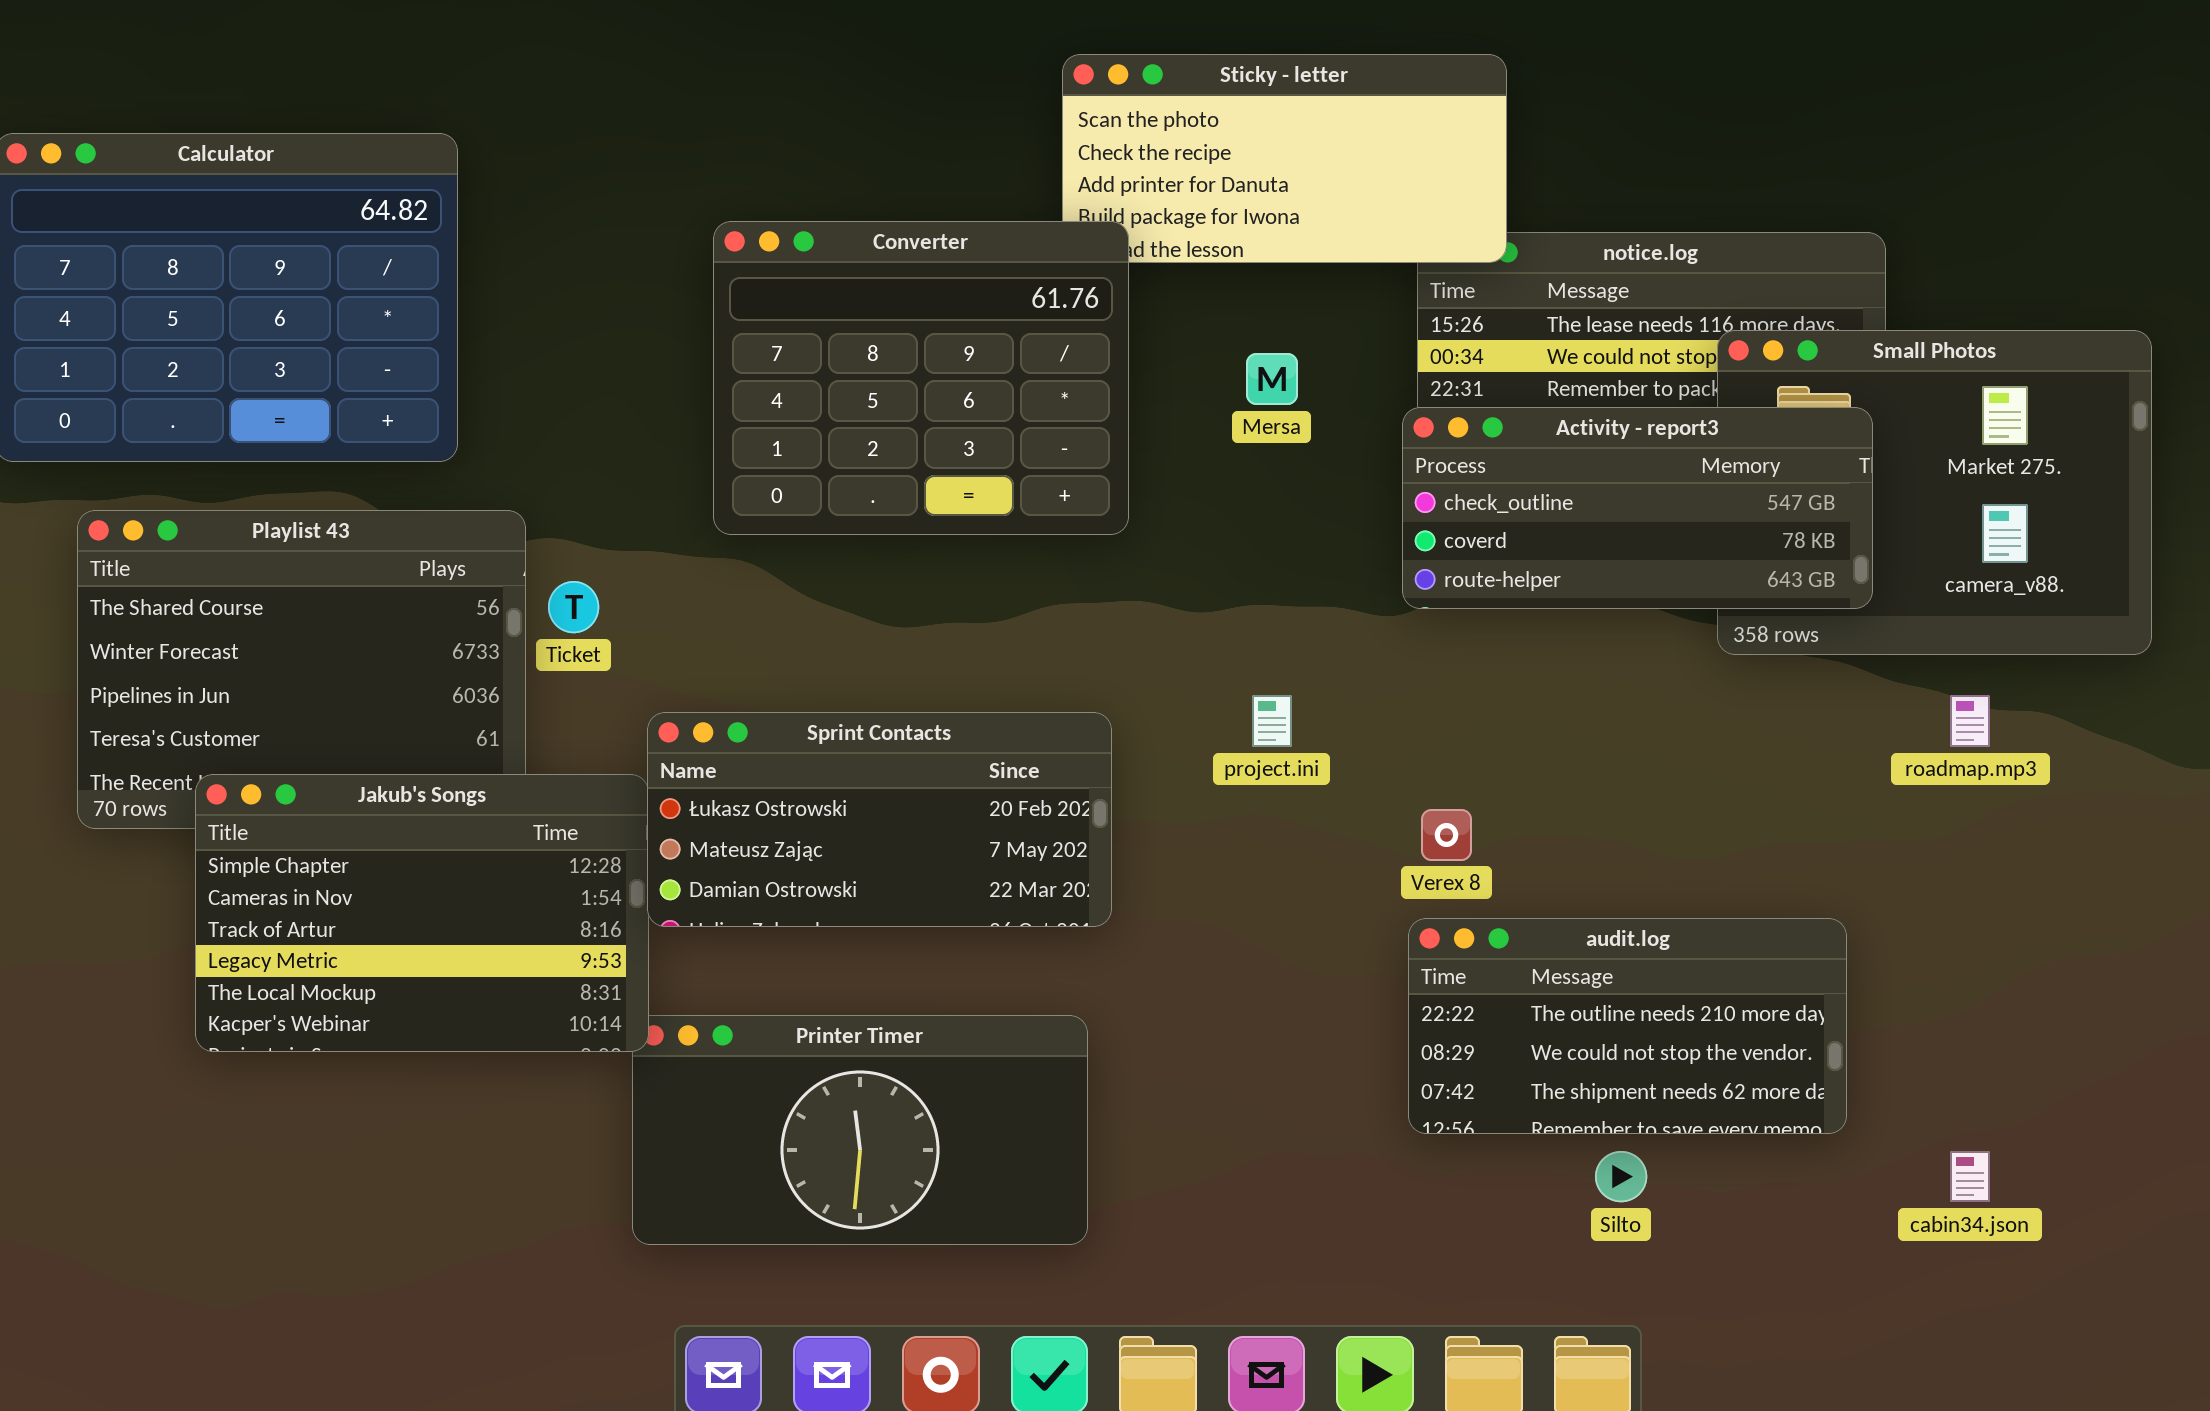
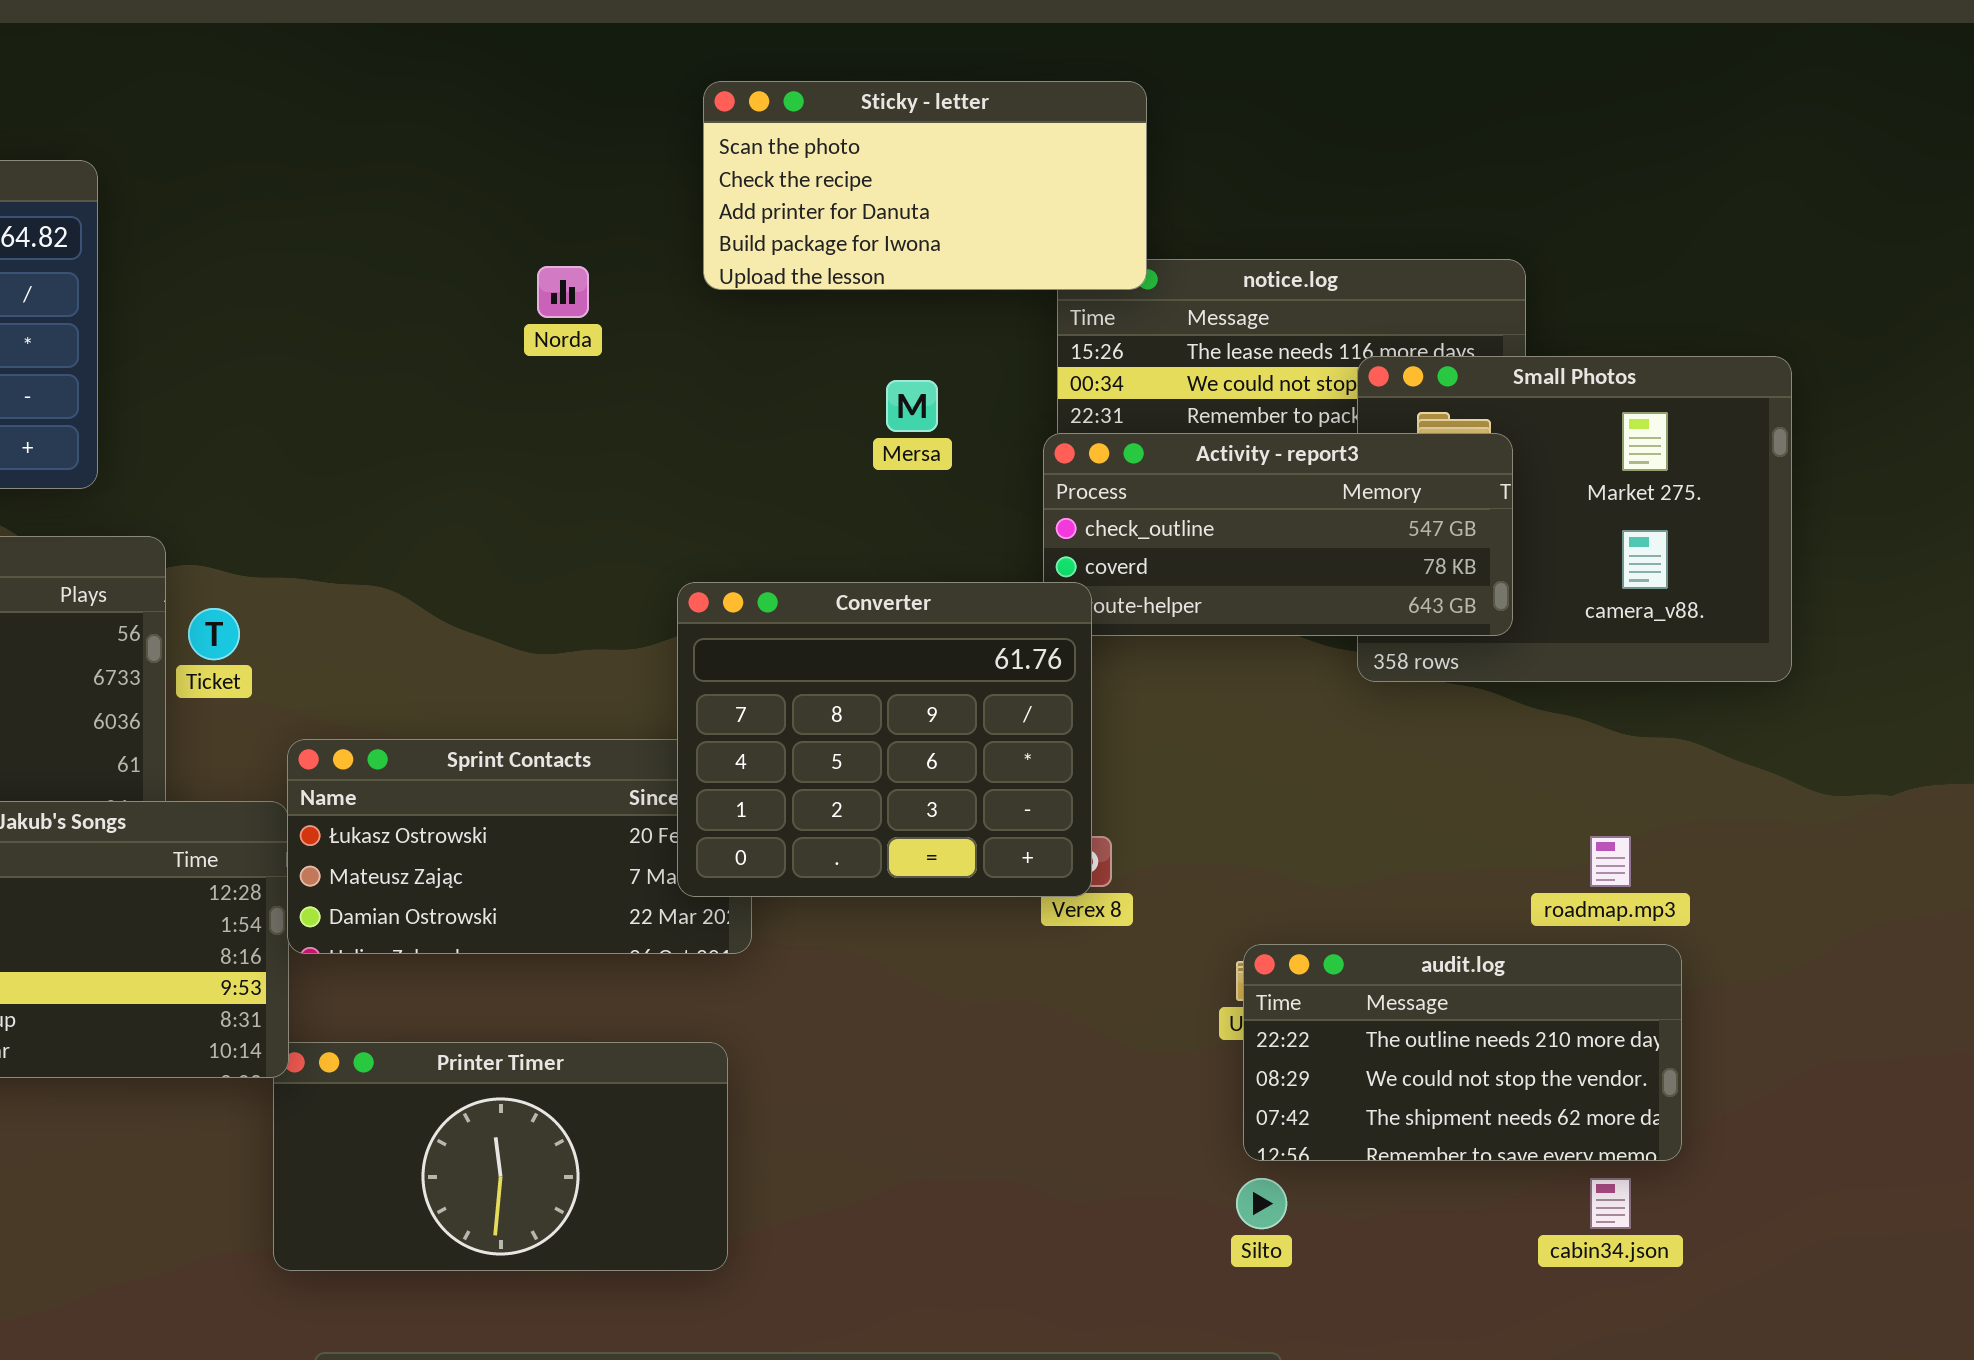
Converter: [713,221,1129,535] -> [677,582,1092,897], moved
roadmap.mp3: [1950,695,1990,747] -> [1590,836,1631,887], moved
audit.log: [1408,918,1847,1134] -> [1243,944,1682,1161], moved

